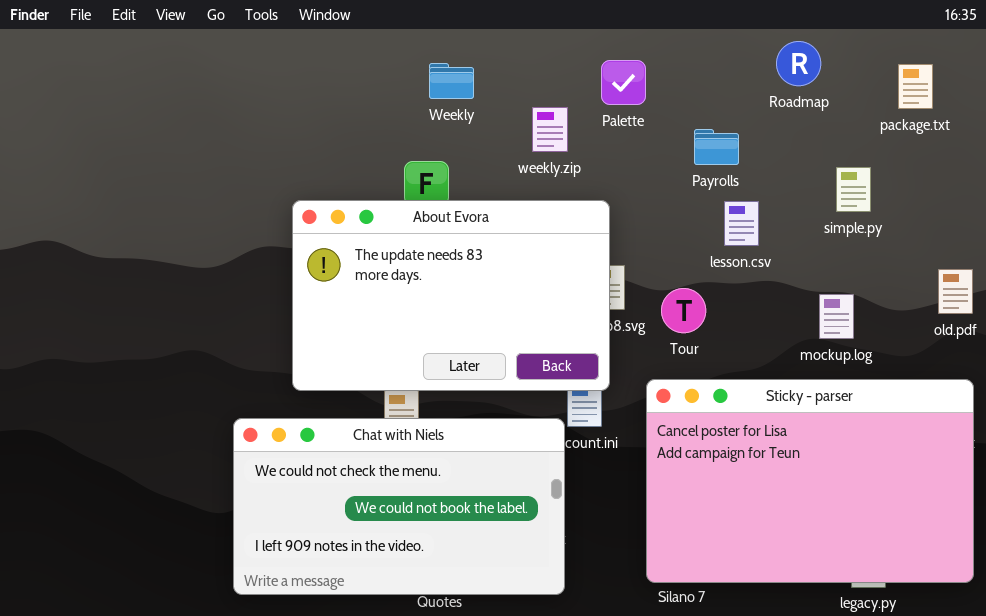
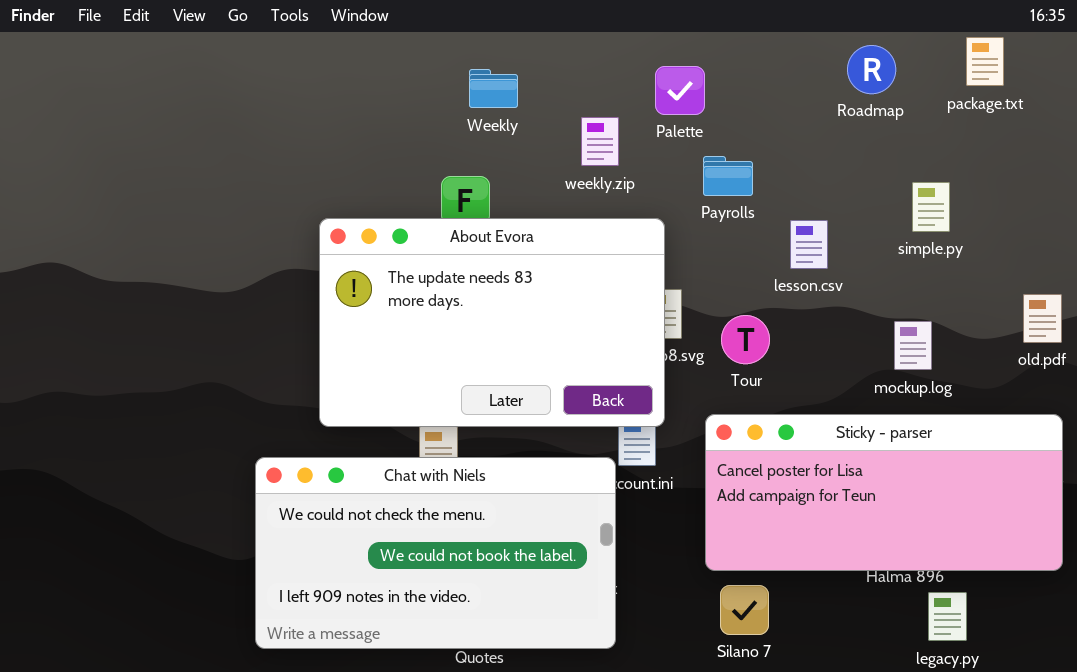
package.txt: [898,64,933,109] -> [966,37,1004,86], moved
Payrolls: [694,129,739,165] -> [703,156,753,196], moved
Sticky - parser: [646,379,974,583] -> [705,414,1063,571], resized

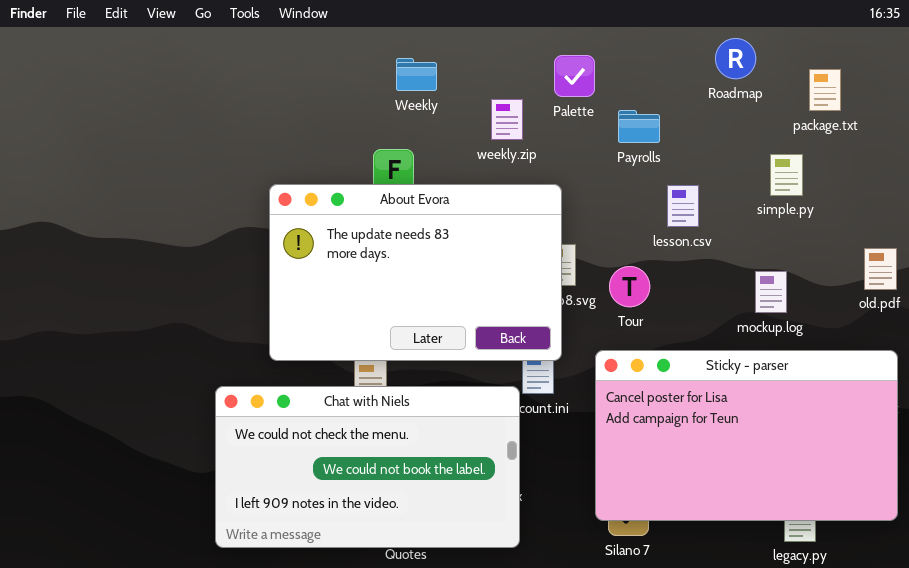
package.txt: [966,37,1004,86] -> [809,69,841,111], moved
Payrolls: [703,156,753,196] -> [618,110,660,143], moved
Sticky - parser: [705,414,1063,571] -> [595,350,898,521], resized

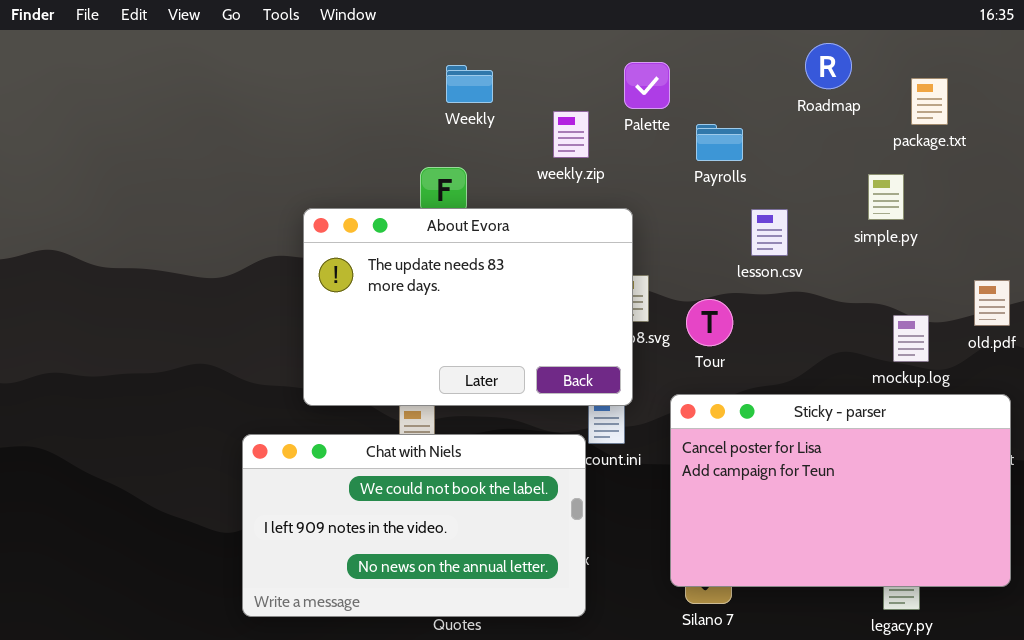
mockup.log: [755,271,787,313] -> [893,315,929,362], moved
Chat with Niels: [215,386,520,548] -> [242,434,586,617], scrolled down 1 row

